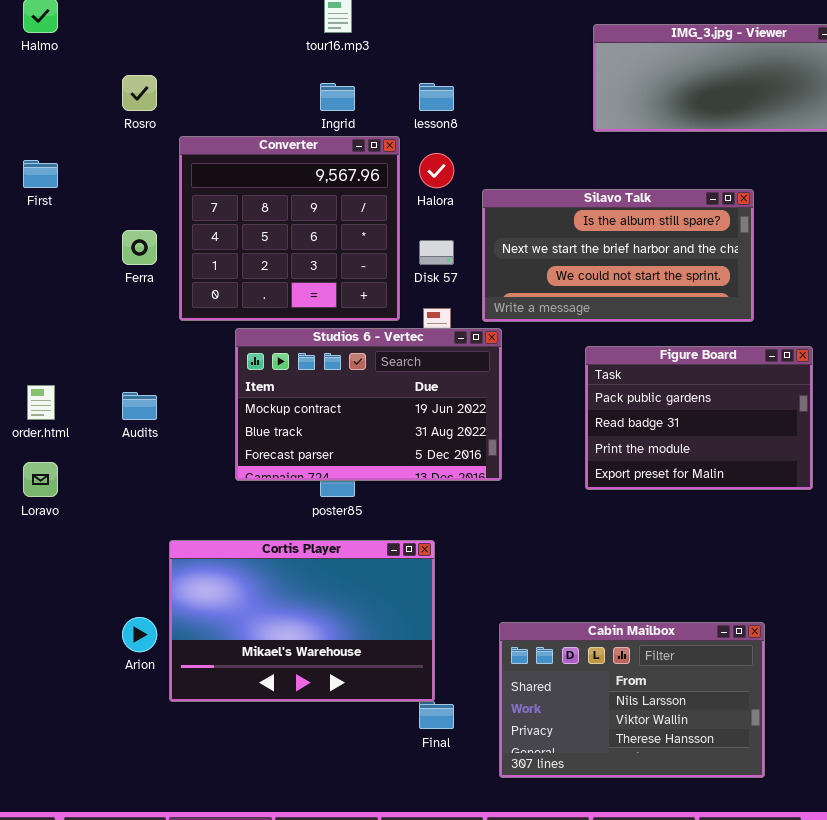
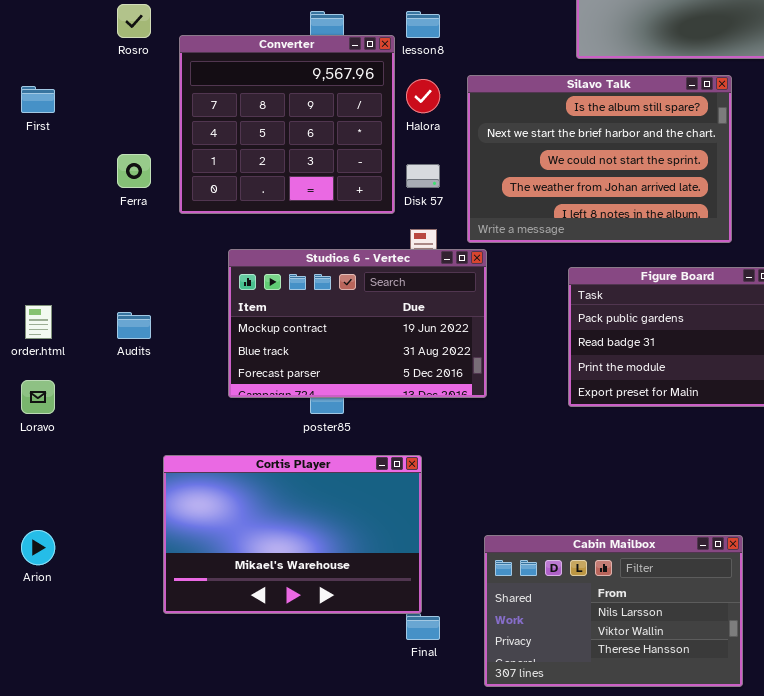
Converter: [179,136,400,321] -> [179,35,395,214], moved
Silavo Talk: [482,189,754,322] -> [467,75,732,243], resized
Arion: [122,617,157,652] -> [21,530,55,565], moved

